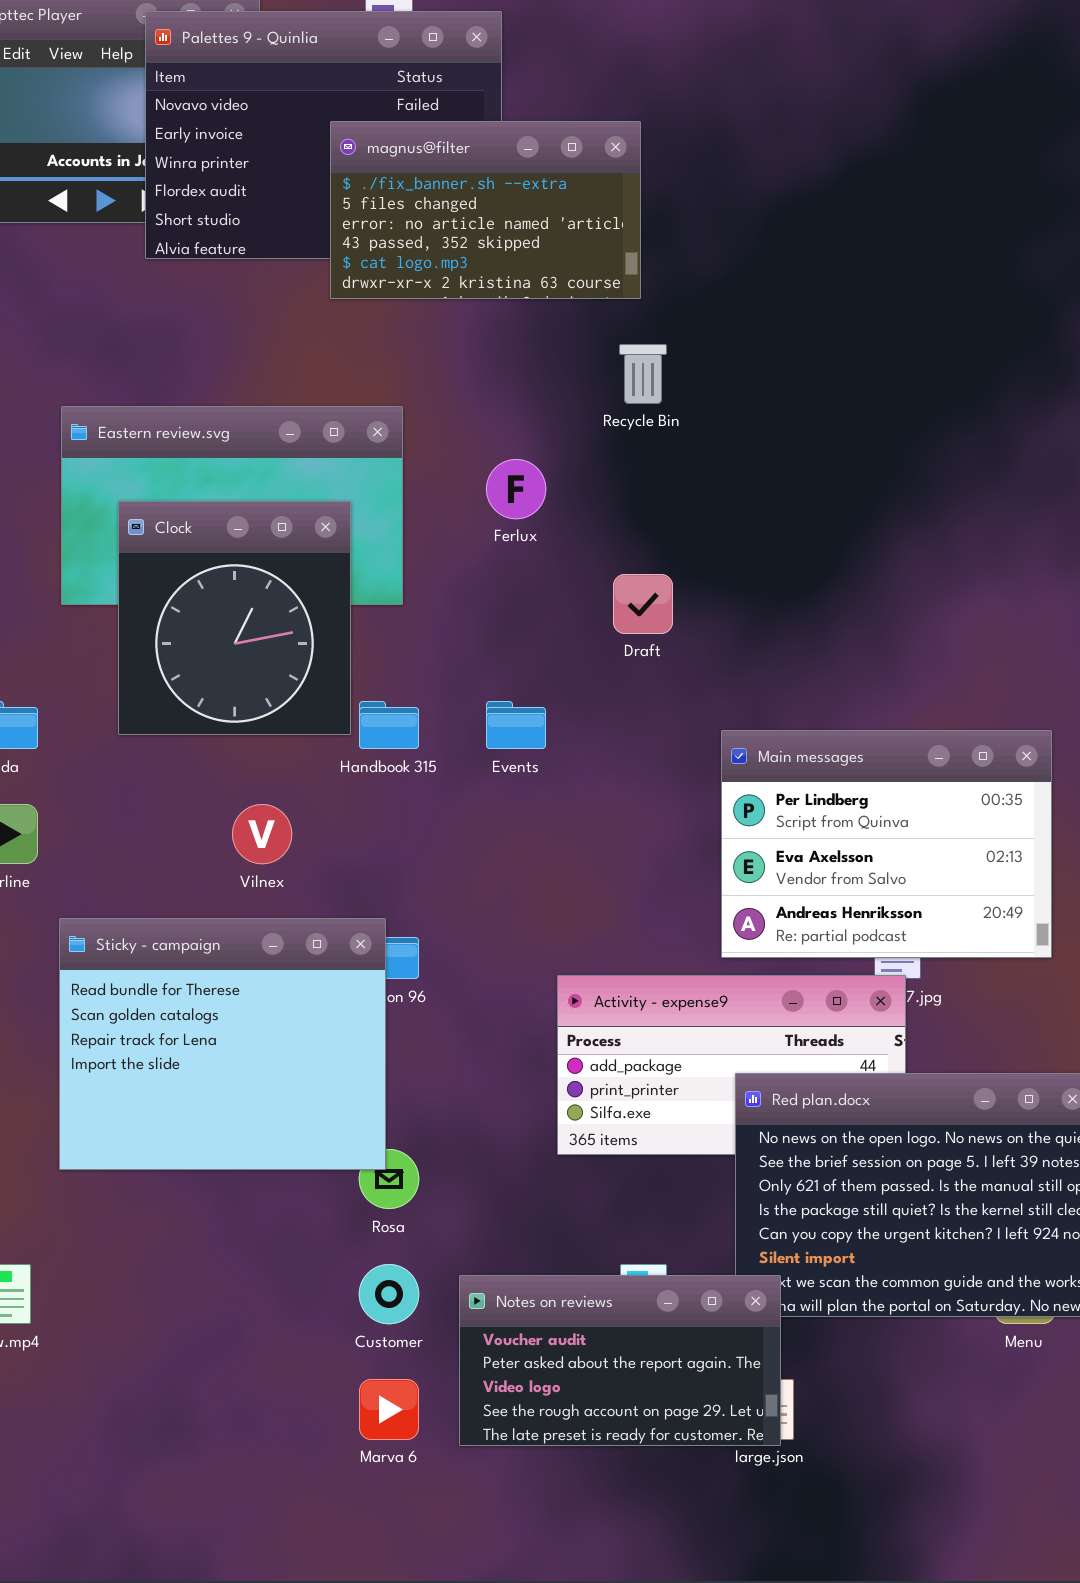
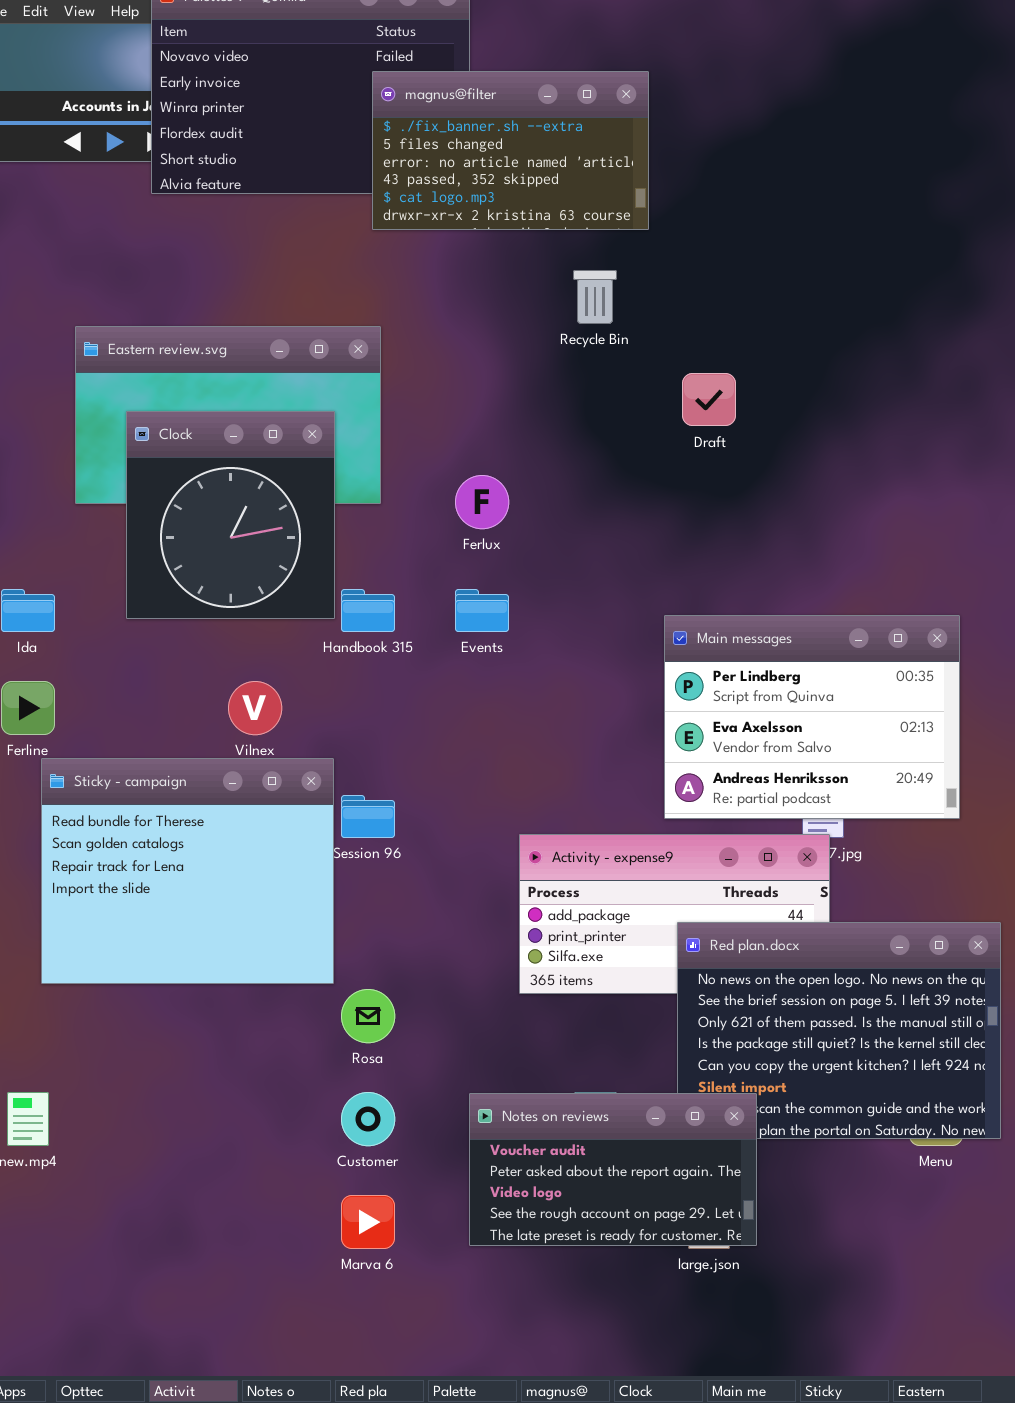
magnus@filter: [330,121,641,299] -> [372,71,649,230], moved
Ferlux: [486,459,546,519] -> [455,475,509,529], moved
Draft: [613,574,673,634] -> [682,373,736,426], moved
Sticky - campaign: [59,918,386,1170] -> [41,758,334,984], moved
Notes on reviews: [459,1275,781,1446] -> [469,1093,757,1246], moved

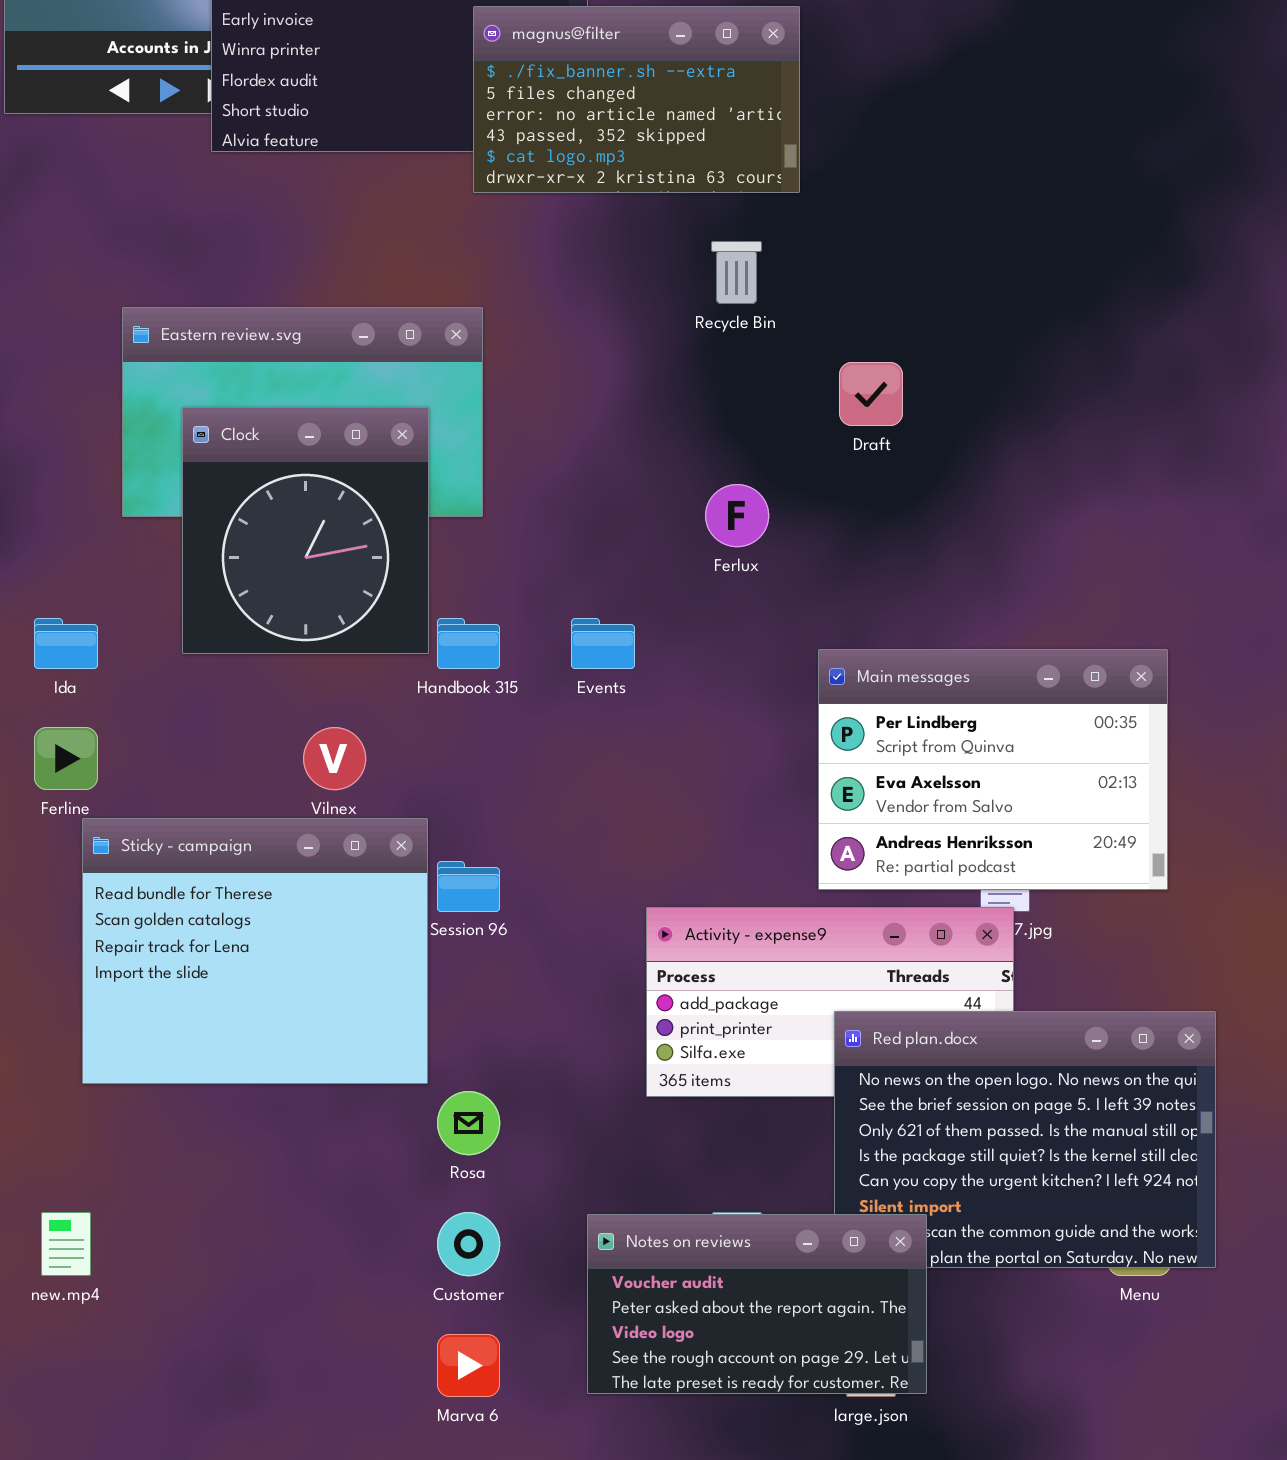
Ferlux: [455,475,509,529] -> [705,484,769,547], moved

